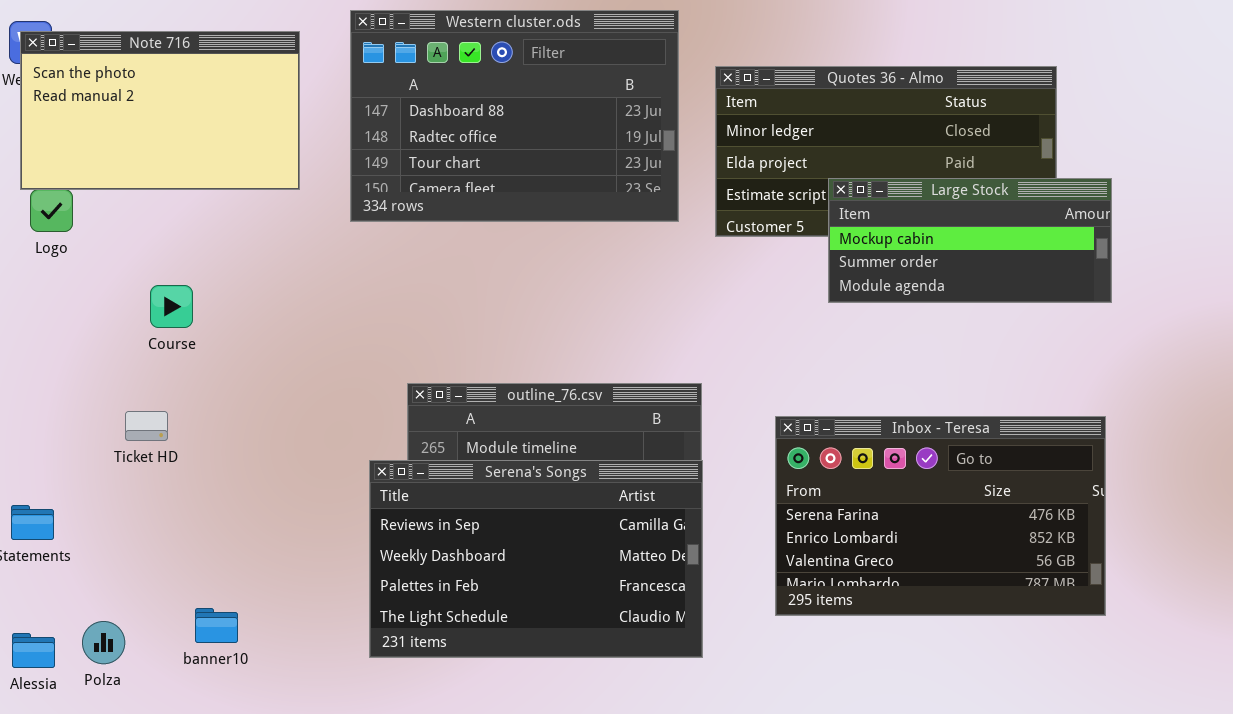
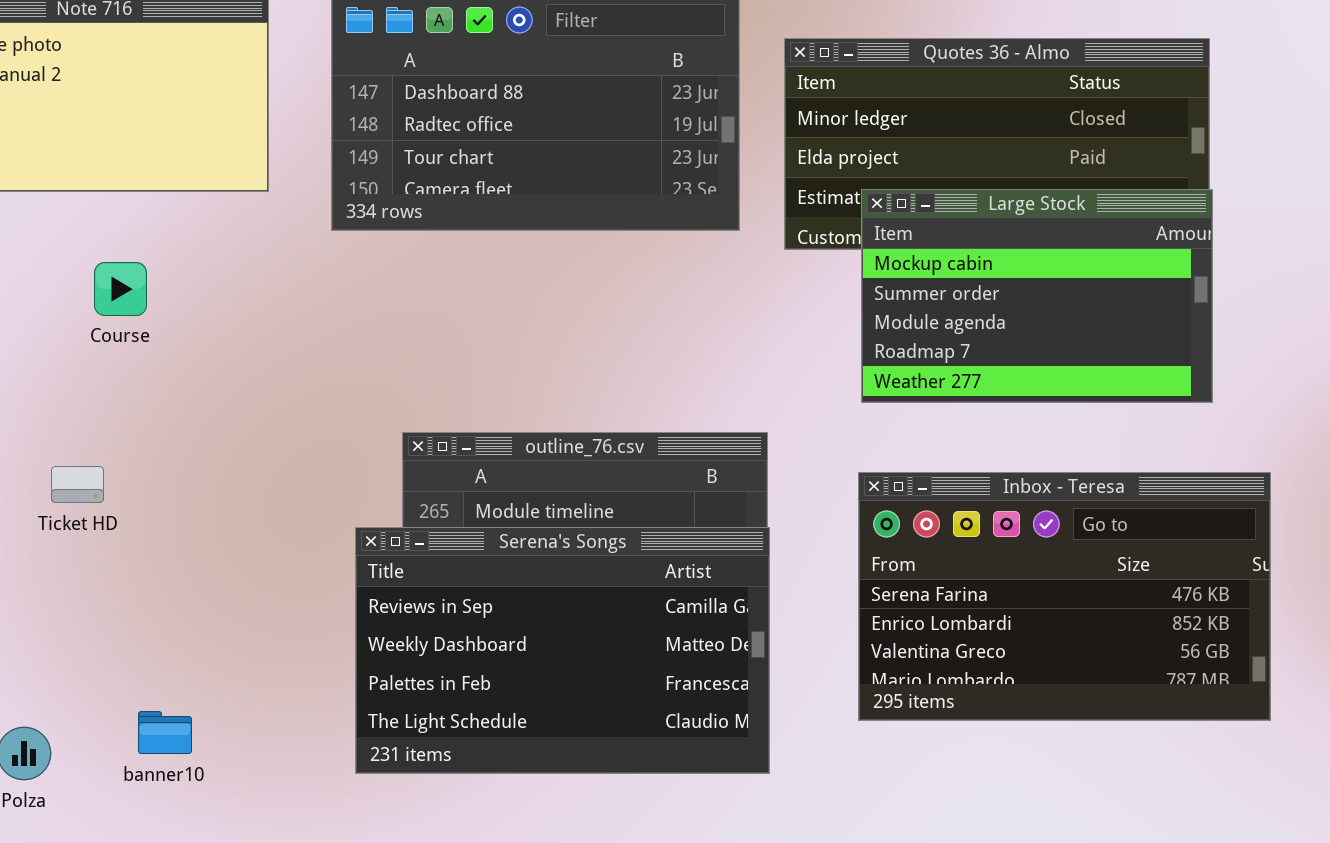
Large Stock: [828,178,1112,303] -> [861,189,1213,403], moved, resized
Course: [150,285,193,328] -> [94,262,147,316], moved

